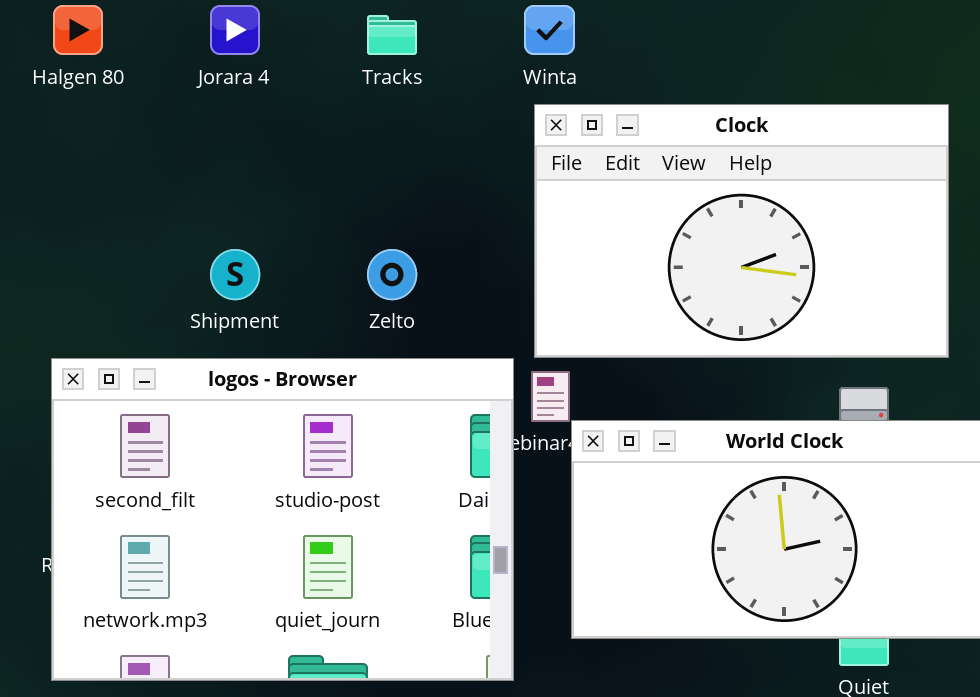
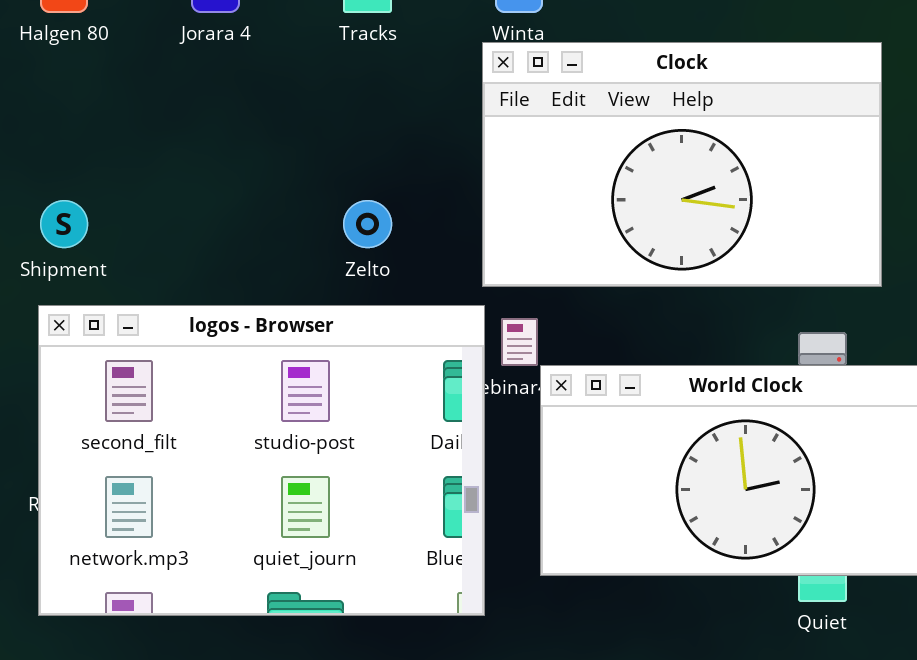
Clock: [534,104,949,358] -> [482,42,882,287], moved
Shipment: [210,249,260,300] -> [40,200,88,248], moved

